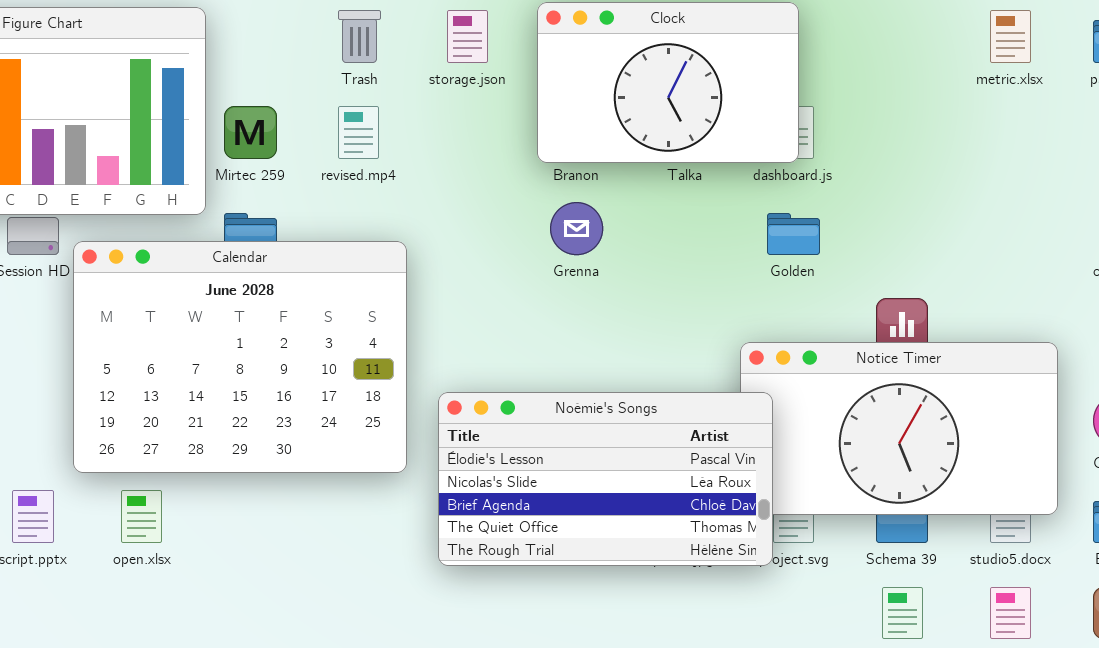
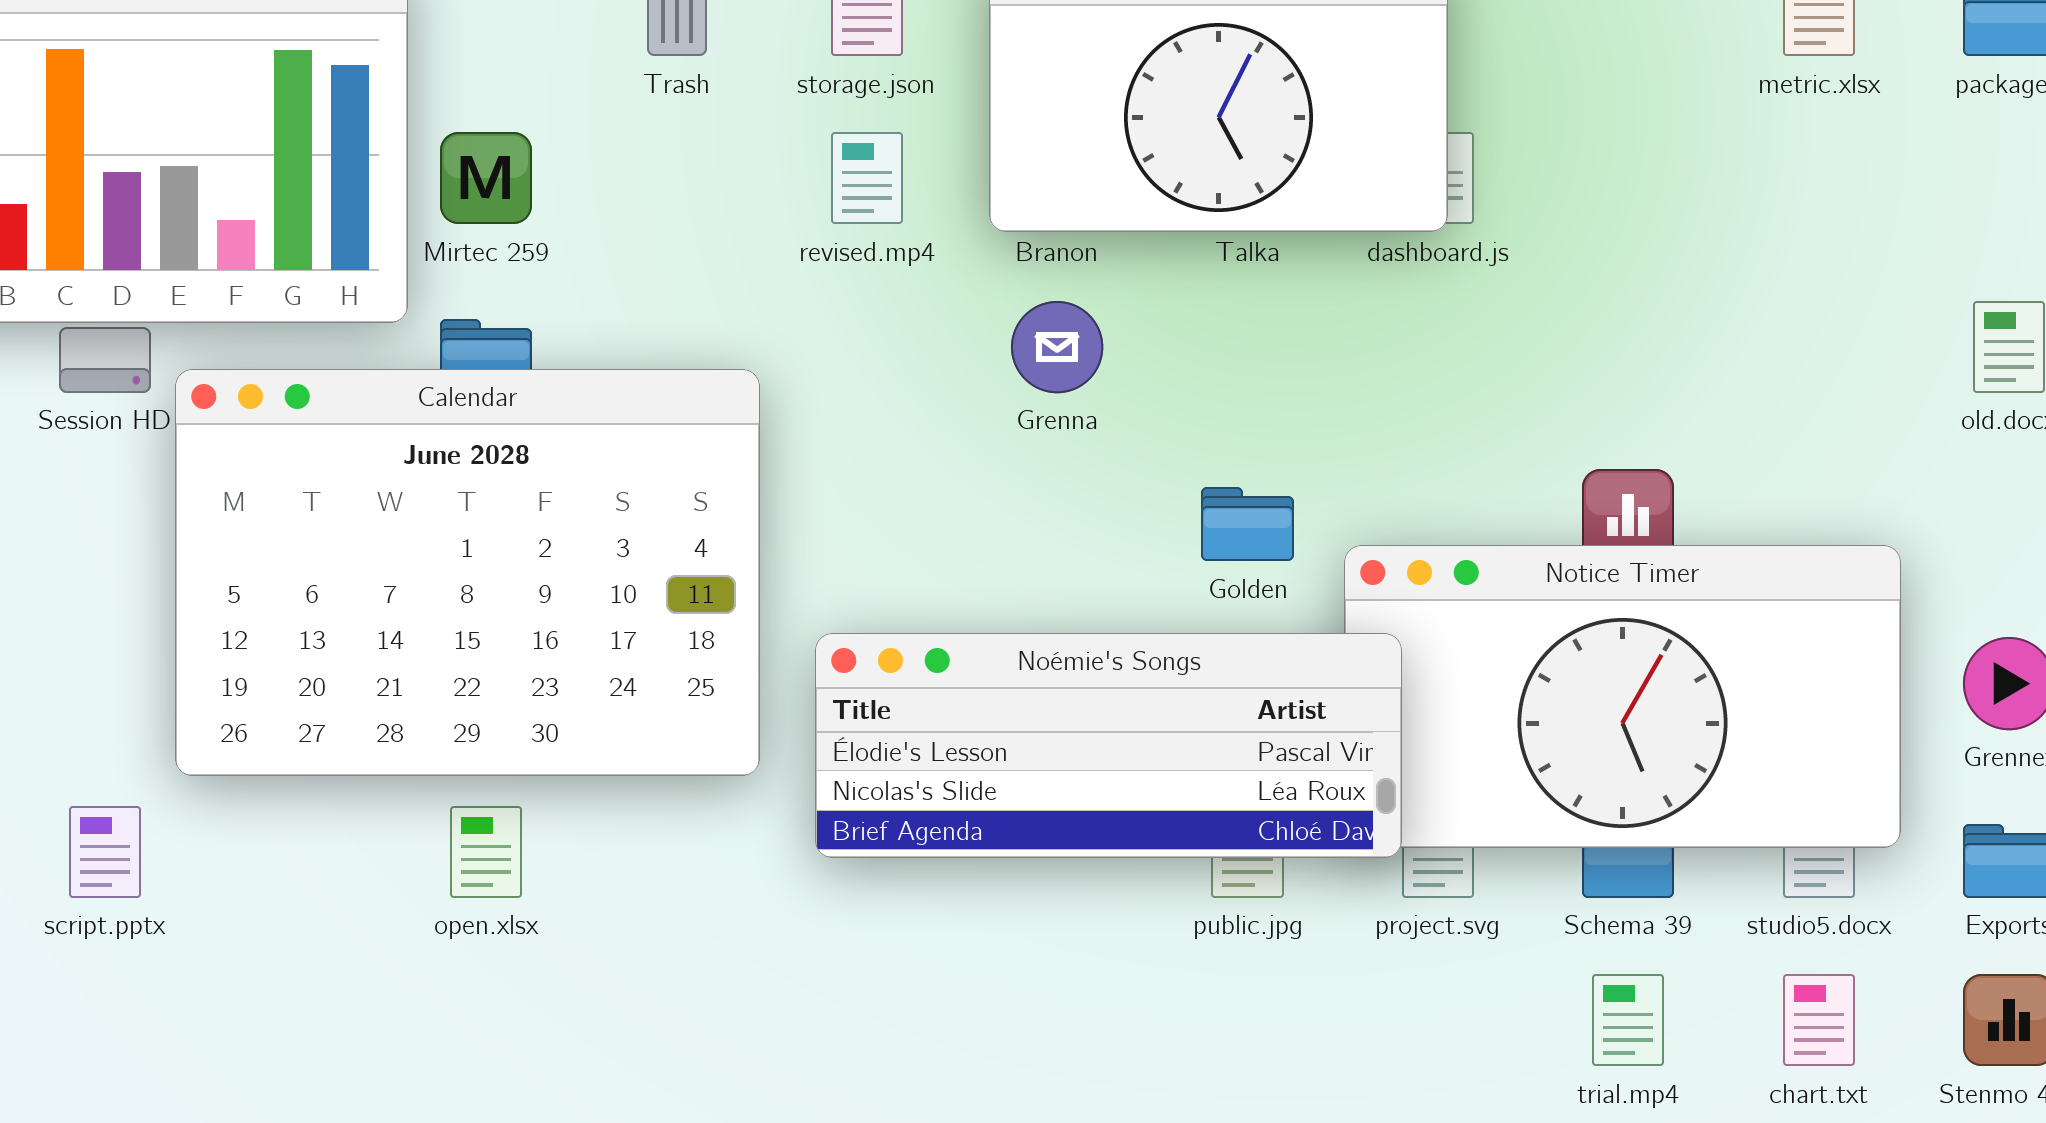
revised.mp4: [338,106,379,159] -> [831,132,903,224], moved
Golden: [767,213,820,255] -> [1201,487,1294,561], moved
Noémie's Songs: [438,392,773,566] -> [815,633,1402,858], resized
open.xlsx: [121,490,162,543] -> [450,806,522,898], moved

